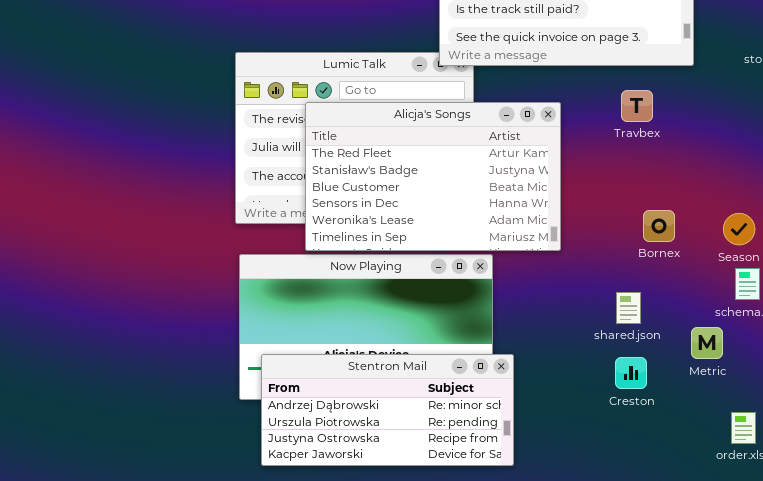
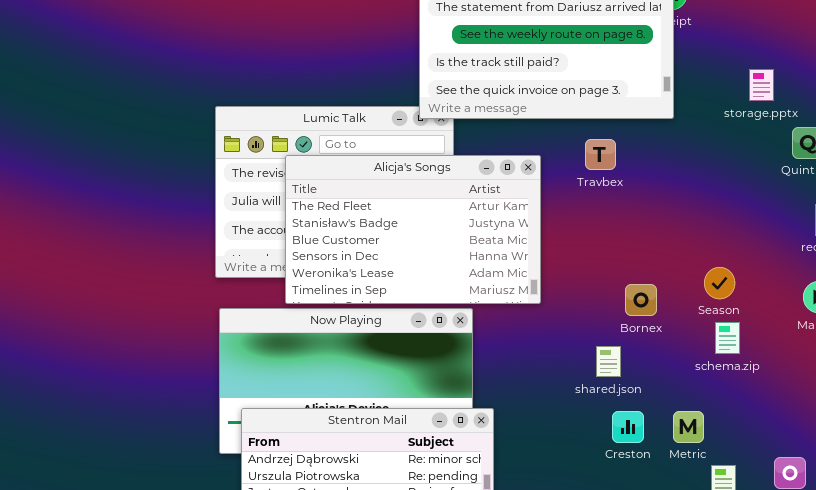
Travbex: [621,90,653,122] -> [585,139,616,170], moved
Bornex: [643,210,675,242] -> [625,284,657,316], moved
Metric: [691,327,723,359] -> [673,411,704,443], moved
Creston: [615,357,647,389] -> [612,411,644,443], moved

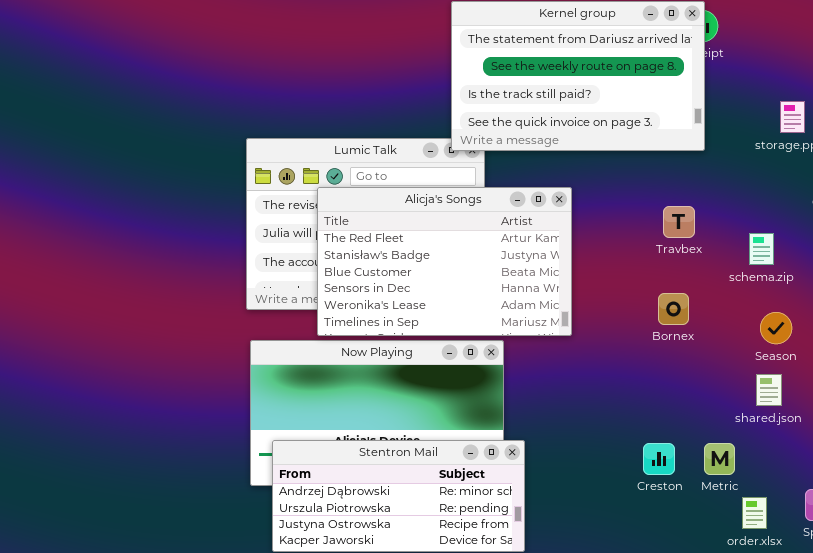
Travbex: [585,139,616,170] -> [663,206,695,238], moved
Season: [704,267,735,299] -> [760,312,792,344], moved
Bornex: [625,284,657,316] -> [658,293,689,325], moved
schema.zip: [715,322,740,354] -> [749,233,774,265], moved
shared.json: [596,346,621,377] -> [756,374,782,406], moved

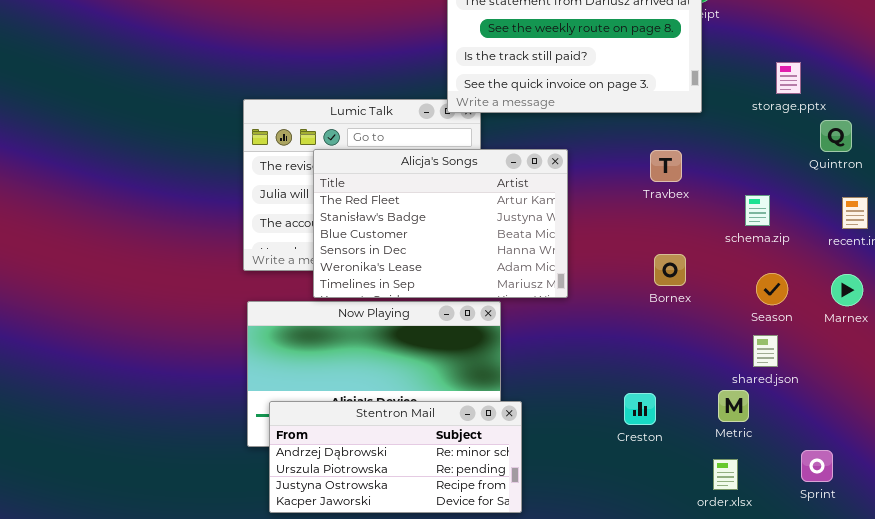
Travbex: [663,206,695,238] -> [650,150,682,182], moved
Creston: [643,443,675,475] -> [624,393,656,425], moved
Metric: [704,443,735,475] -> [718,390,749,422], moved
order.xlsx: [742,497,767,529] -> [713,459,738,490], moved

